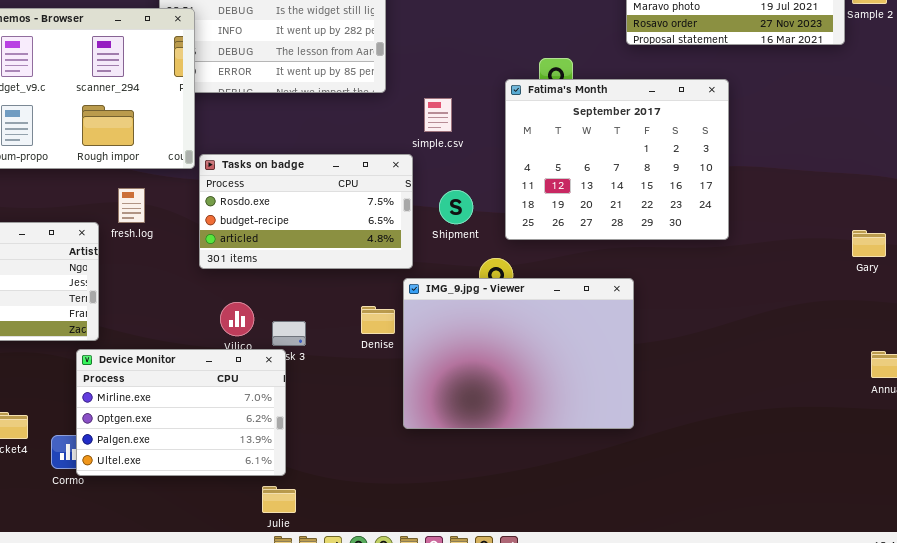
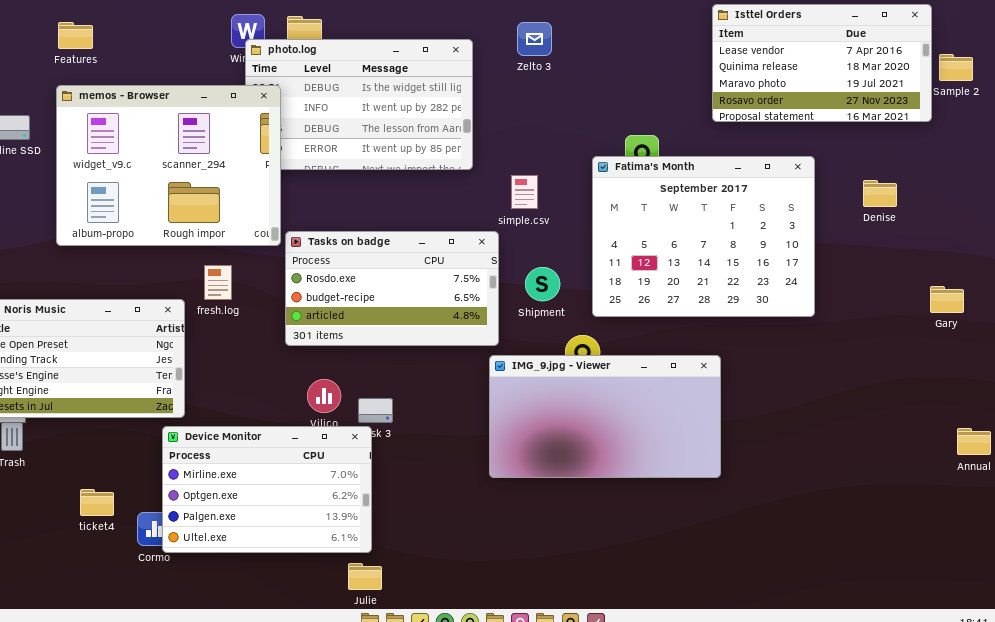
Gary: [852,230,886,257] -> [930,286,964,313], moved
IMG_9.jpg - Viewer: [403,278,634,429] -> [489,355,721,478], resized
Denise: [361,306,395,334] -> [863,180,897,207], moved

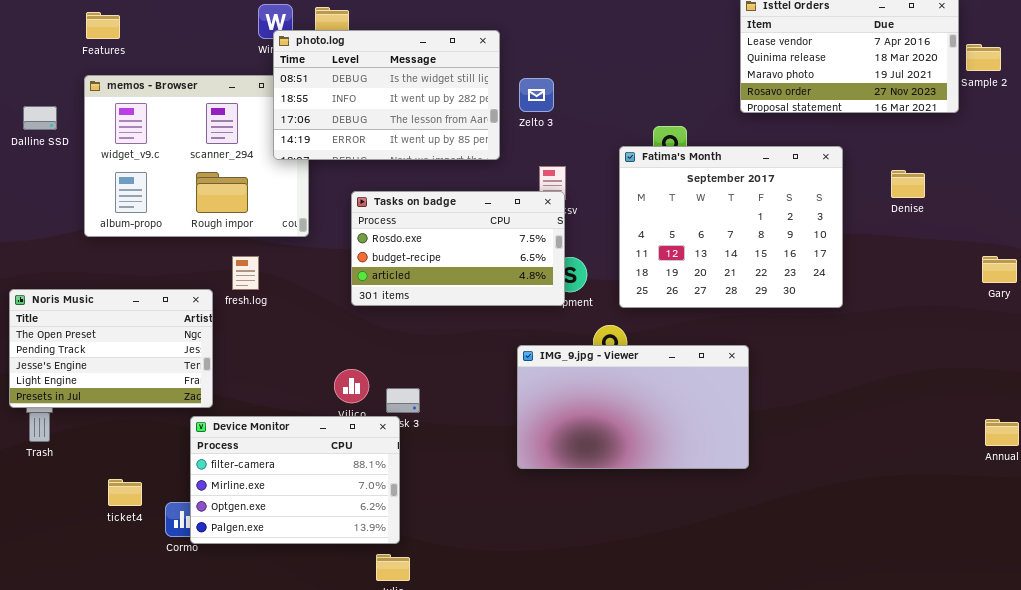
Zelto 3: [517,22,552,56] -> [519,78,554,112], moved
photo.log: [245,39,473,170] -> [273,30,500,160], raised
Tasks on badge: [285,231,499,346] -> [351,191,565,306], moved
Gary: [930,286,964,313] -> [982,256,1017,283], moved
Device Monitor: [162,426,372,553] -> [190,416,400,544], scrolled up 1 row

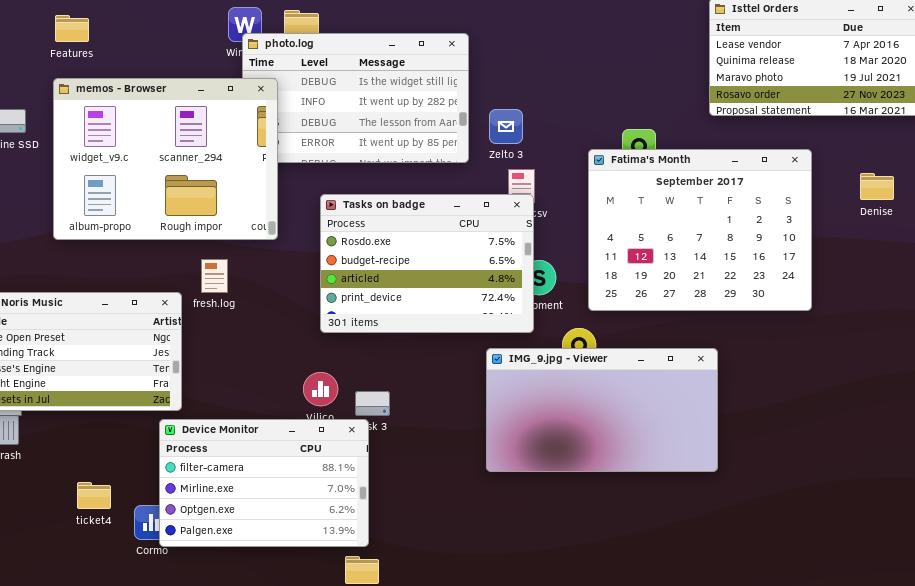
memos - Browser: [84,75,309,237] -> [53,78,278,240], raised
Zelto 3: [519,78,554,112] -> [489,109,523,144], moved
Tasks on badge: [351,191,565,306] -> [320,194,534,333], resized

